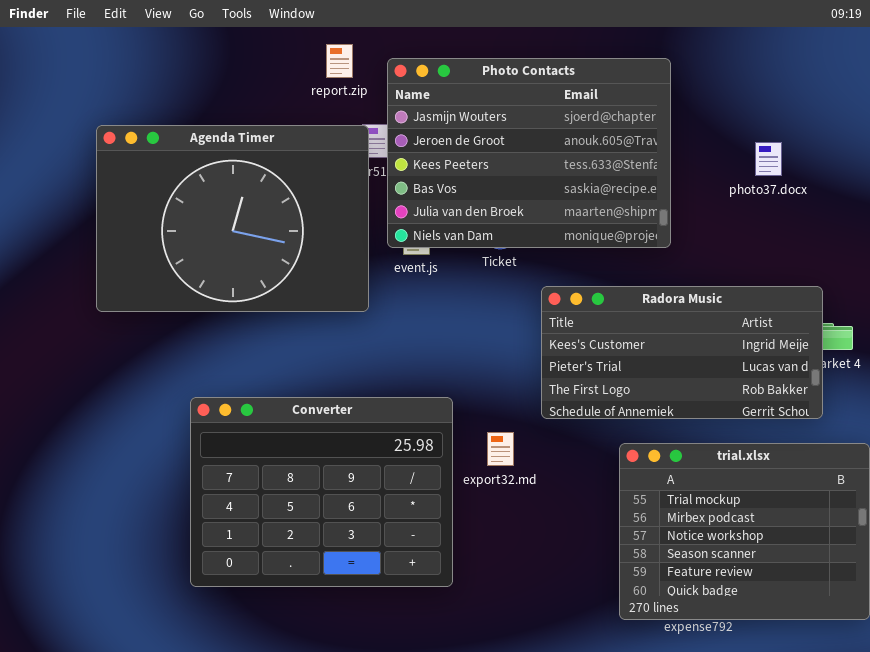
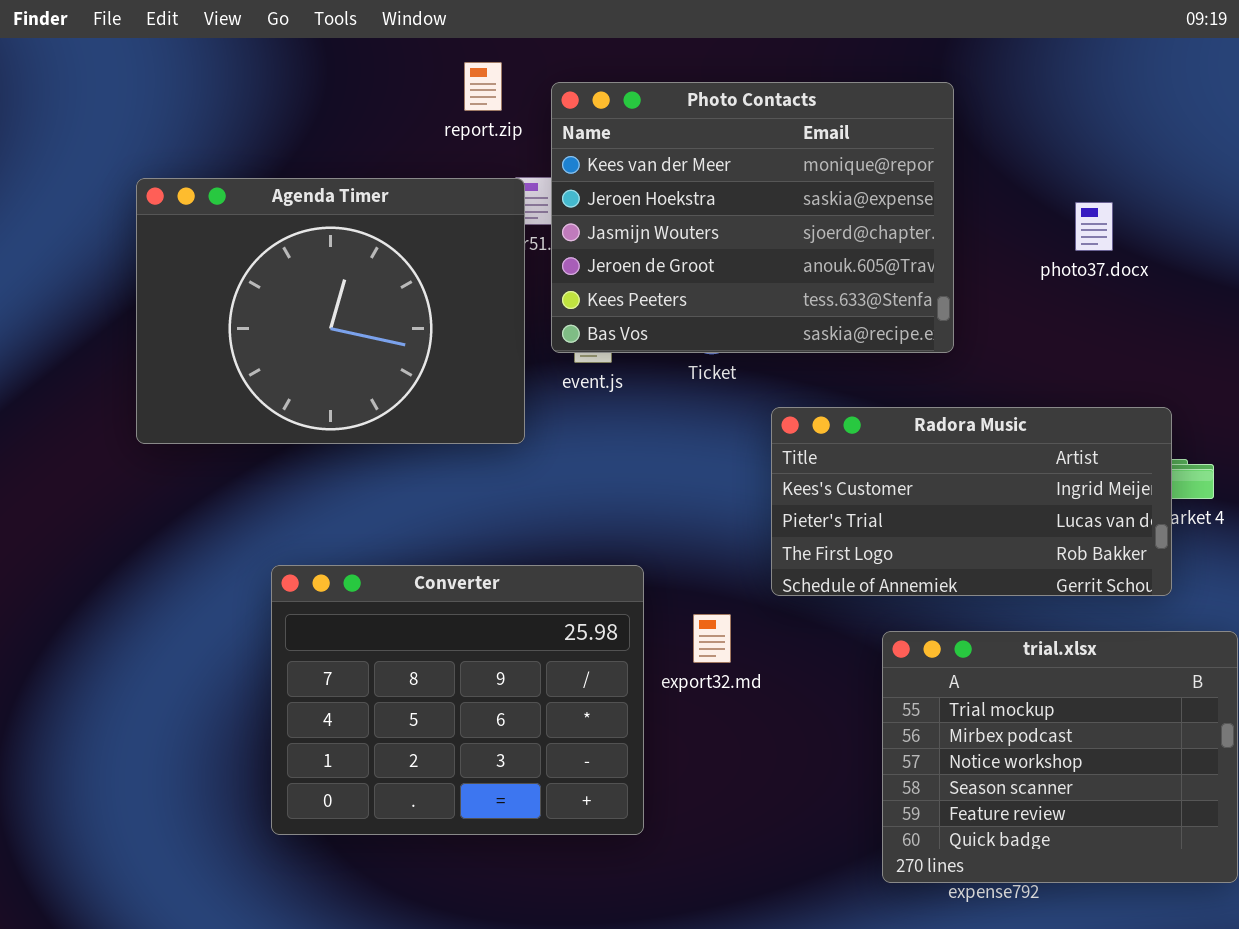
Photo Contacts: [387,58,671,248] -> [551,82,954,353], scrolled up 2 rows

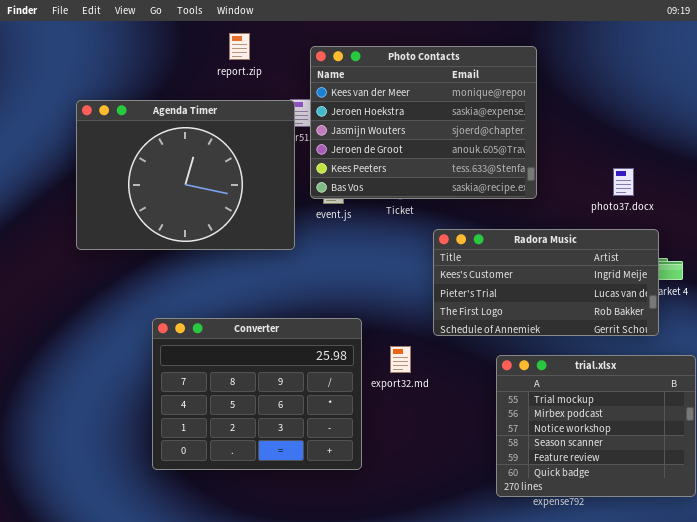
report.zip: [464,62,502,111] -> [229,33,250,60], moved
photo37.docx: [1075,202,1113,251] -> [613,168,634,196], moved

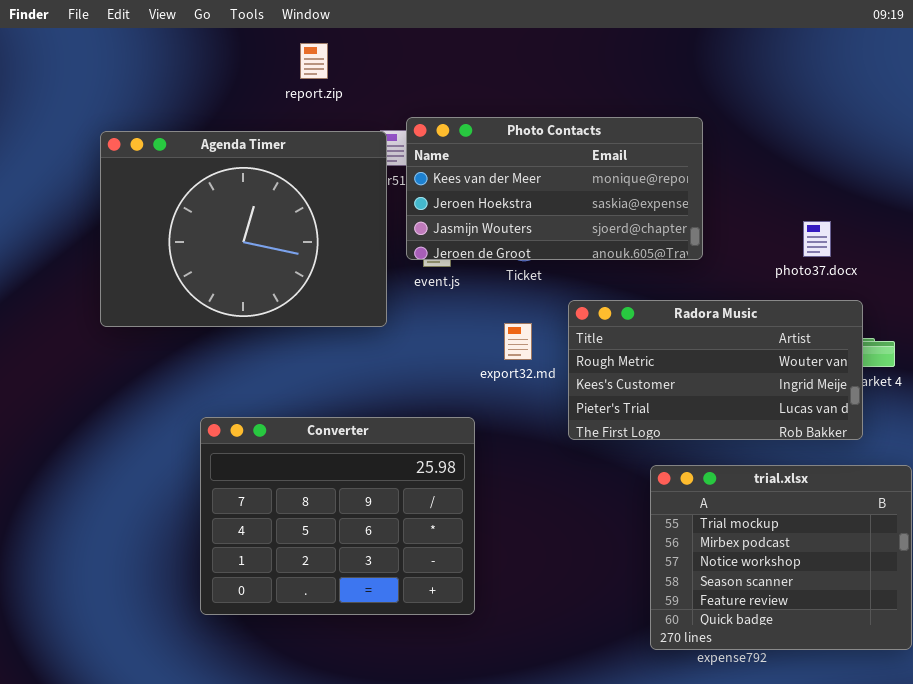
Photo Contacts: [310,46,537,199] -> [406,117,703,260], resized
Radora Music: [433,229,659,336] -> [568,300,863,440], scrolled up 1 row
export32.md: [390,346,411,373] -> [504,323,532,360], moved

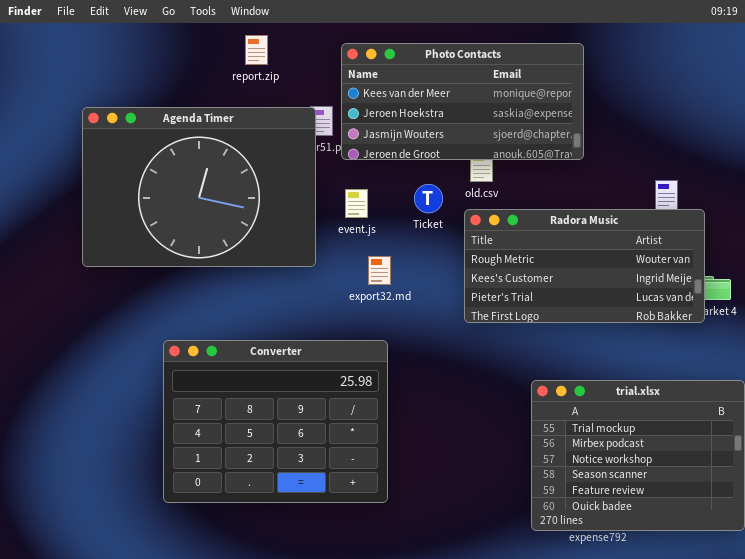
Photo Contacts: [406,117,703,260] -> [341,43,584,160], moved
Radora Music: [568,300,863,440] -> [464,209,705,323], moved
export32.md: [504,323,532,360] -> [368,256,391,285], moved

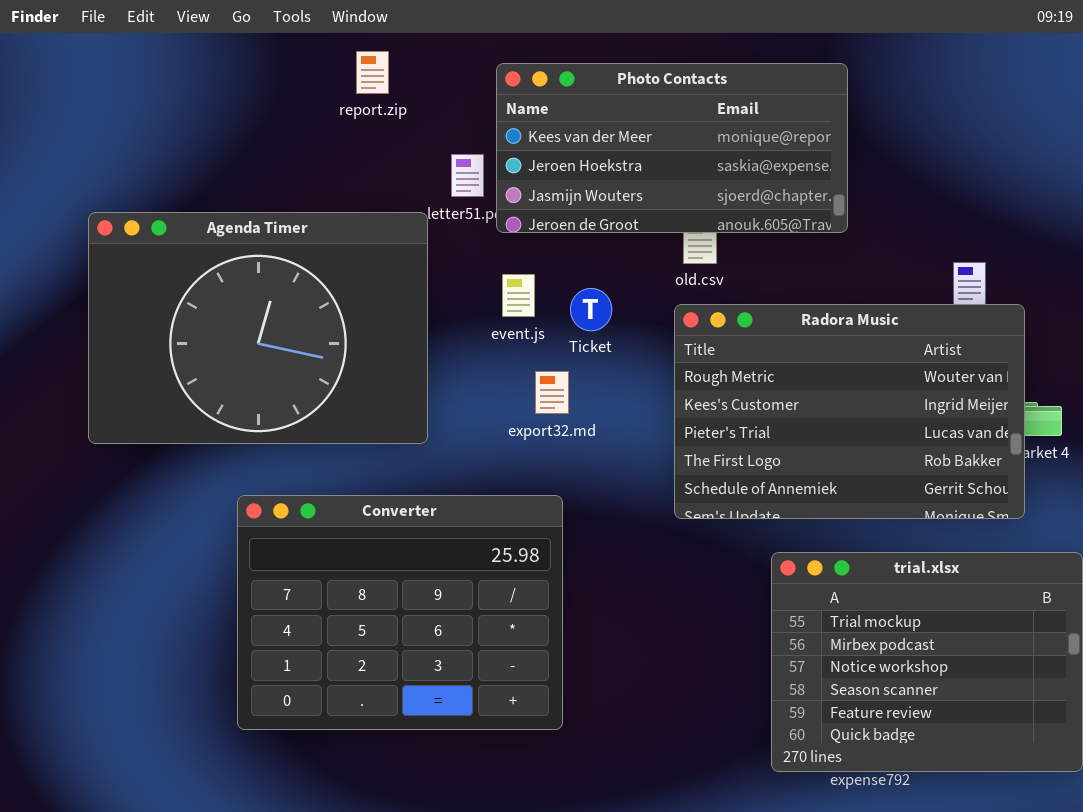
Agenda Timer: [82,107,316,267] -> [88,212,428,444], moved
Ticket: [414,184,443,213] -> [570,288,612,331], moved
Radora Music: [464,209,705,323] -> [674,304,1025,519], resized

